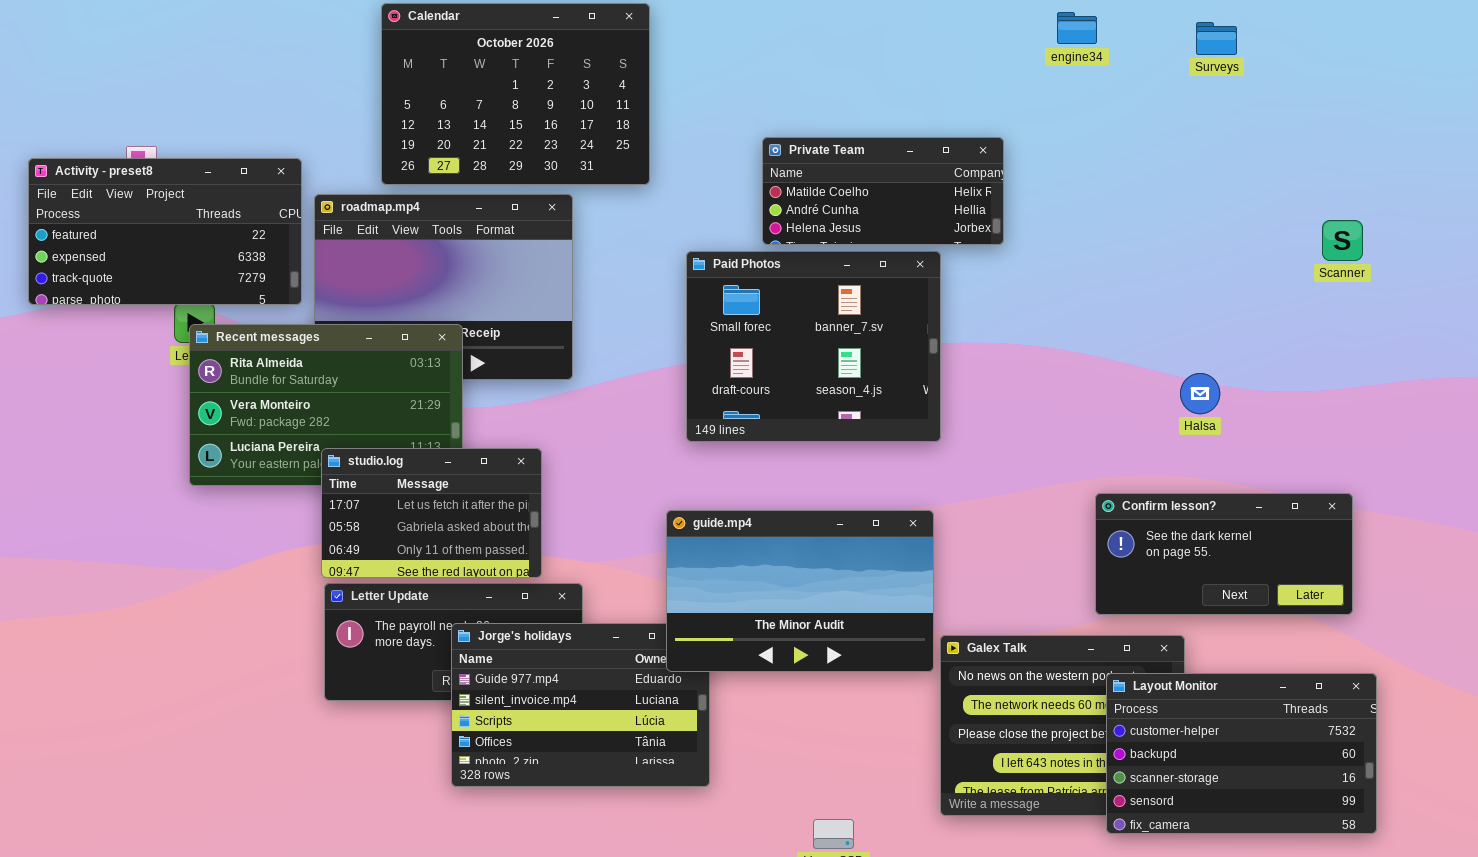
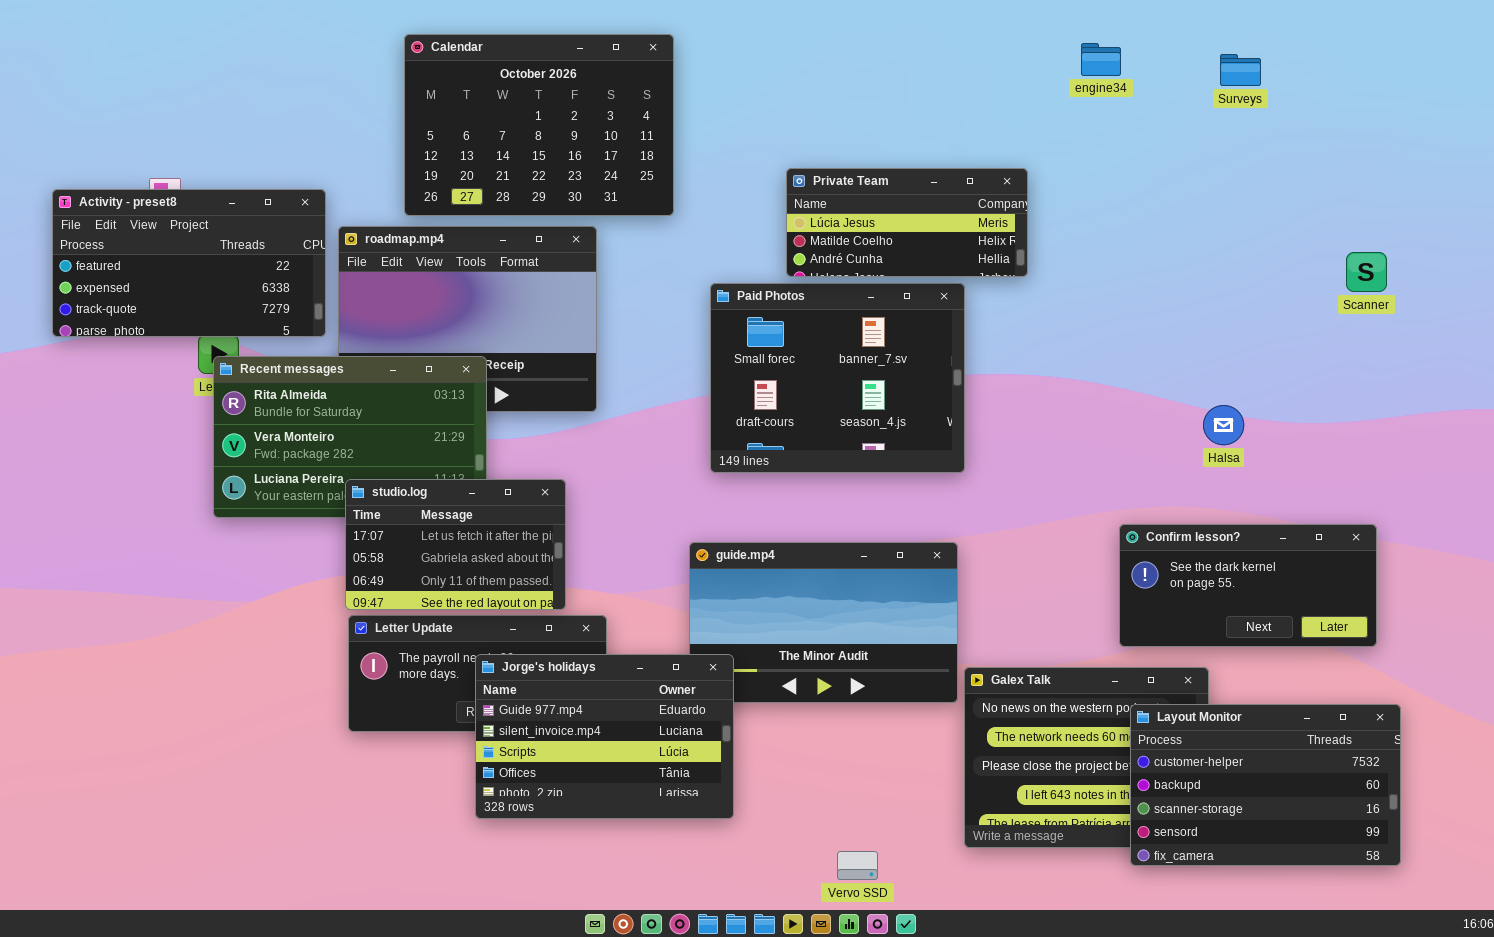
Private Team: [762,137,1004,245] -> [786,168,1028,277], scrolled up 1 row
Jorge's holidays: [451,623,710,787] -> [475,654,734,819], raised

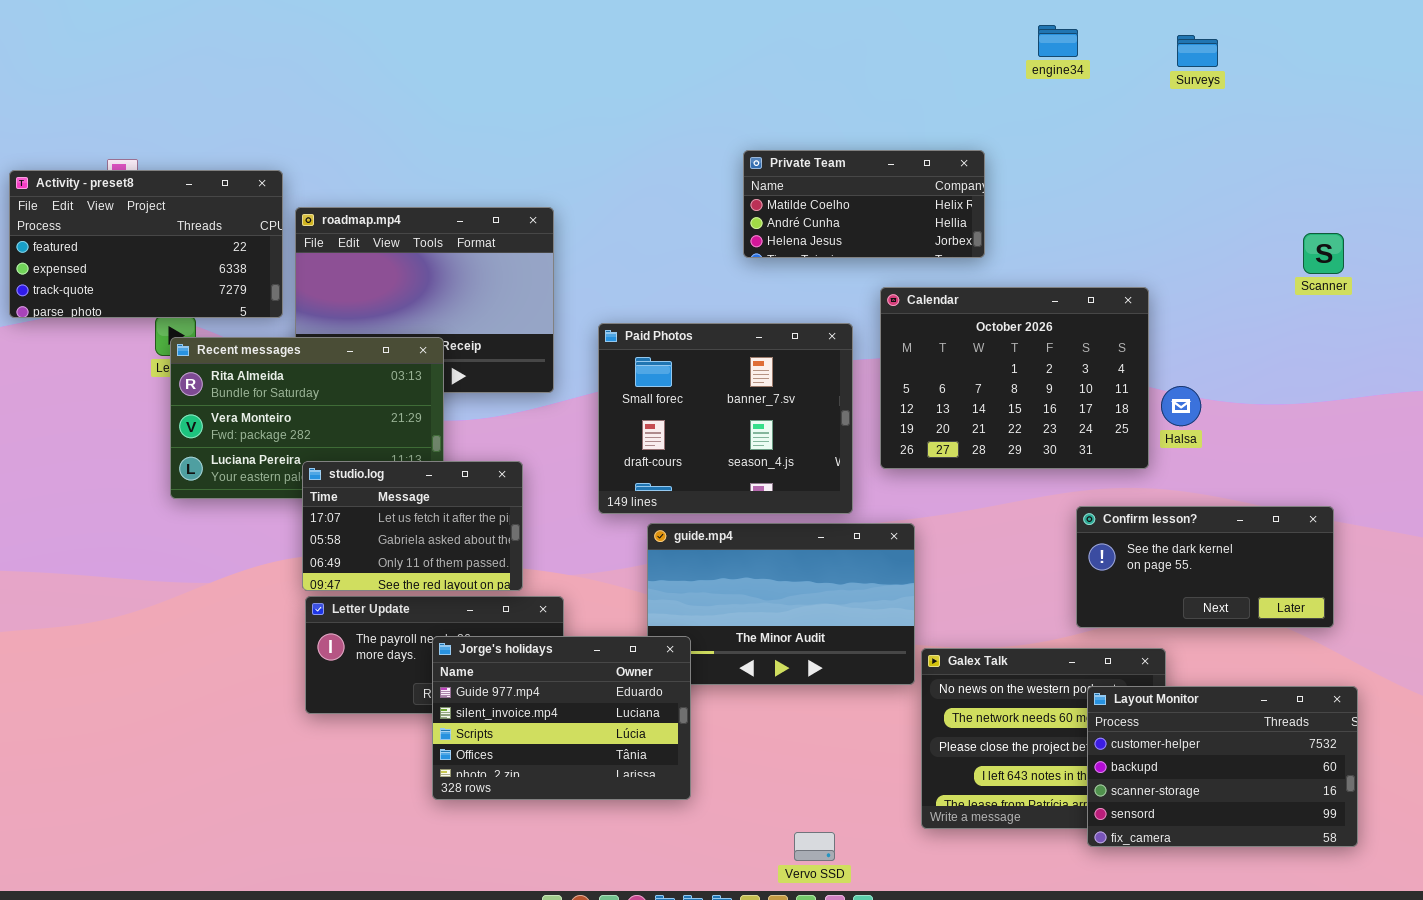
Calendar: [404,34,674,216] -> [880,287,1149,469], moved
Private Team: [786,168,1028,277] -> [743,150,985,258], scrolled down 1 row
Paid Photos: [710,283,965,473] -> [598,323,853,514], moved

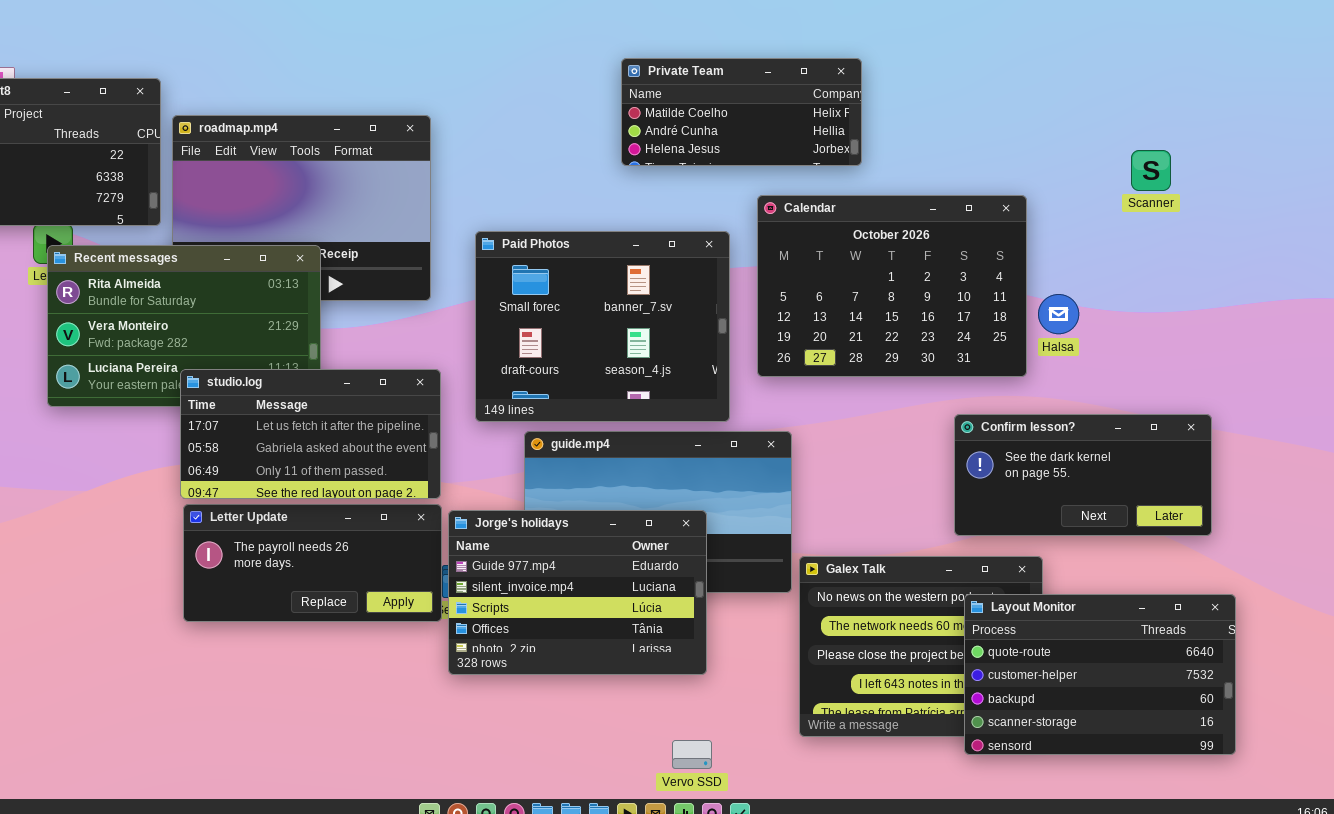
Scanner: [1303,233,1344,274] -> [1131,150,1171,191], moved
studio.log: [302,461,523,591] -> [180,369,441,499], resized
Jorge's holidays: [432,636,691,800] -> [448,510,707,675], moved
Layout Monitor: [1087,686,1358,847] -> [964,594,1236,755], scrolled up 1 row

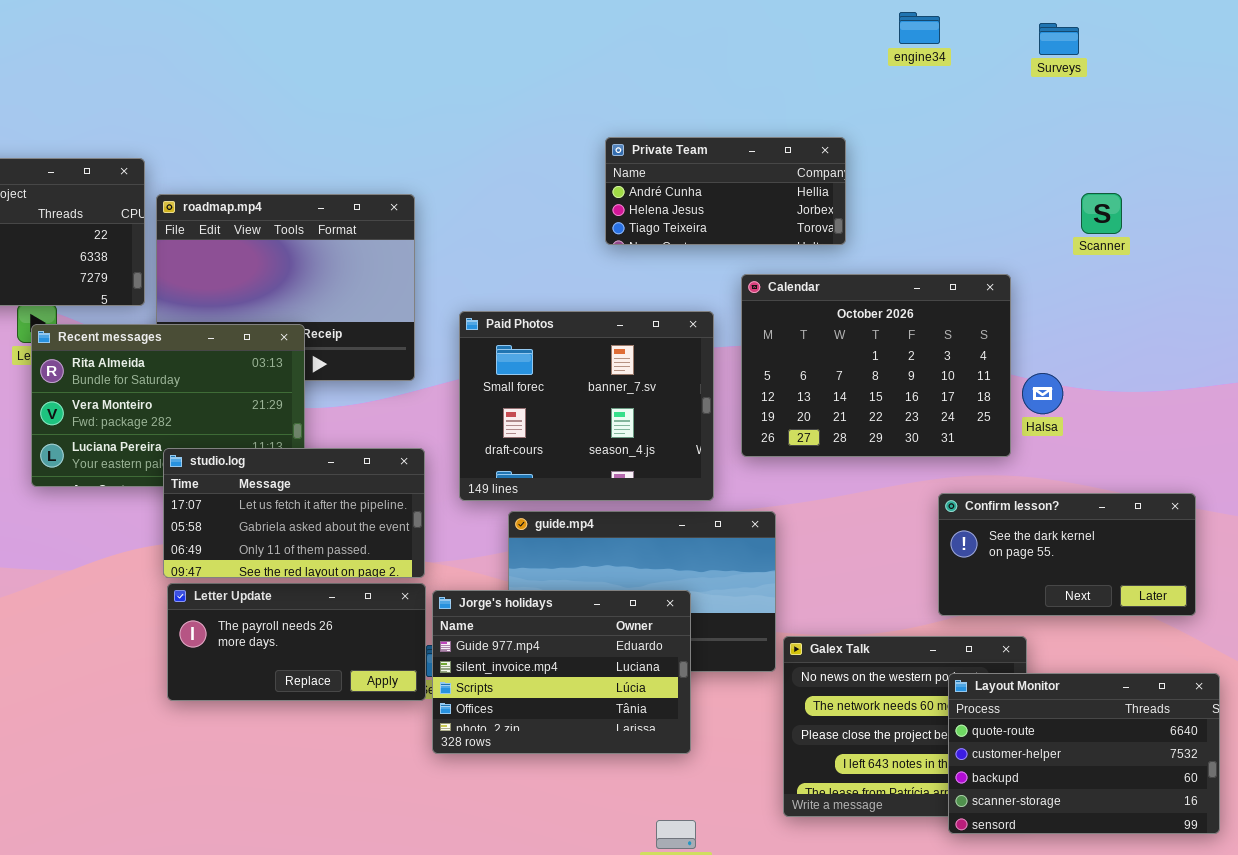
Private Team: [621,58,862,166] -> [605,137,846,245], scrolled down 1 row
Scanner: [1131,150,1171,191] -> [1081,193,1122,234], moved

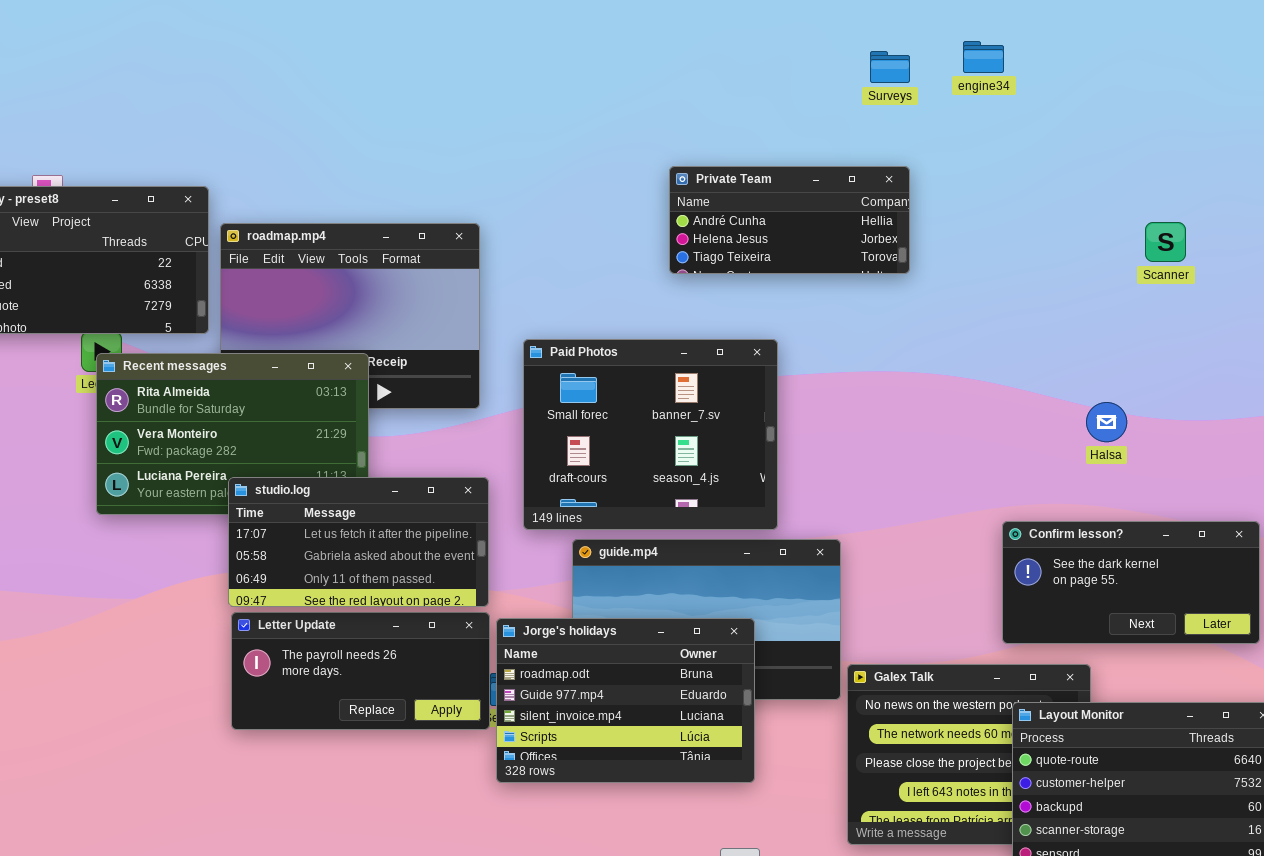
Surveys: [1039,23,1079,55] -> [870,51,910,83], moved
Calendar: [741,274,1011,457] -> none, closed
Jorge's holidays: [432,590,691,754] -> [496,618,755,783], scrolled up 1 row

